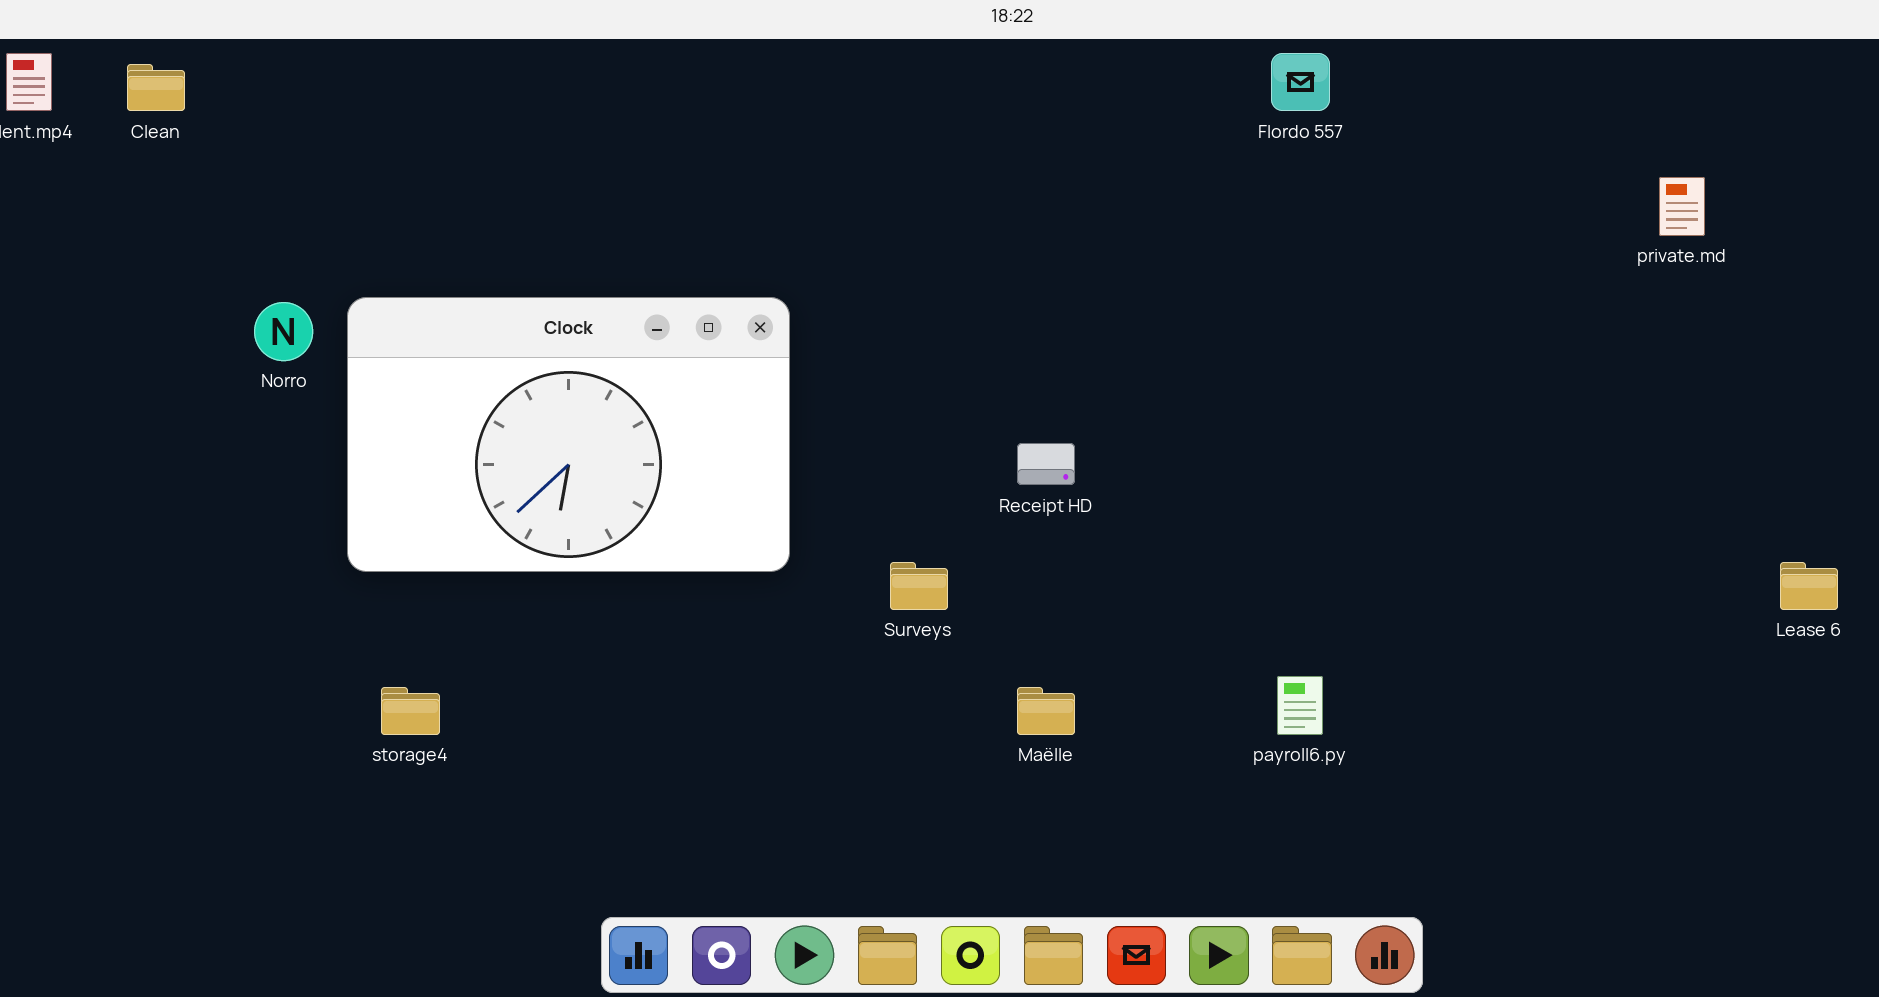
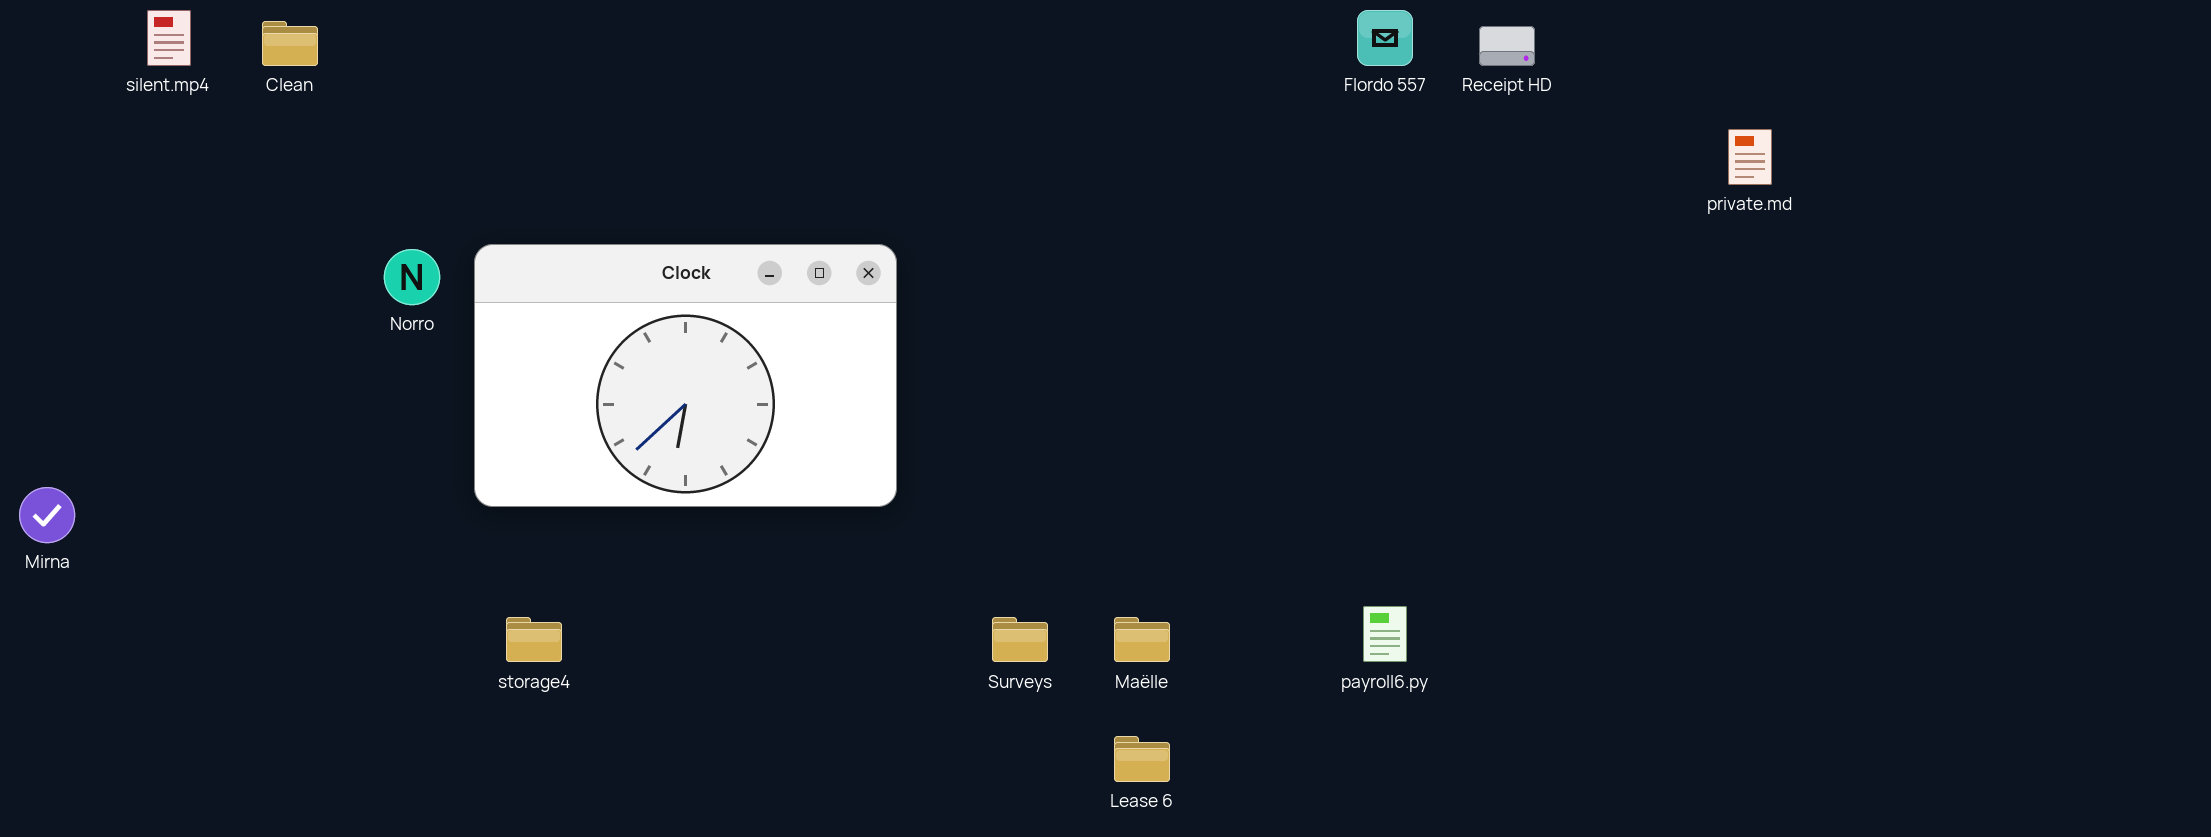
Receipt HD: [1017,443,1075,485] -> [1479,26,1535,66], moved
Surveys: [890,562,948,610] -> [992,617,1048,662], moved
Lease 6: [1780,562,1838,610] -> [1114,736,1170,782], moved

